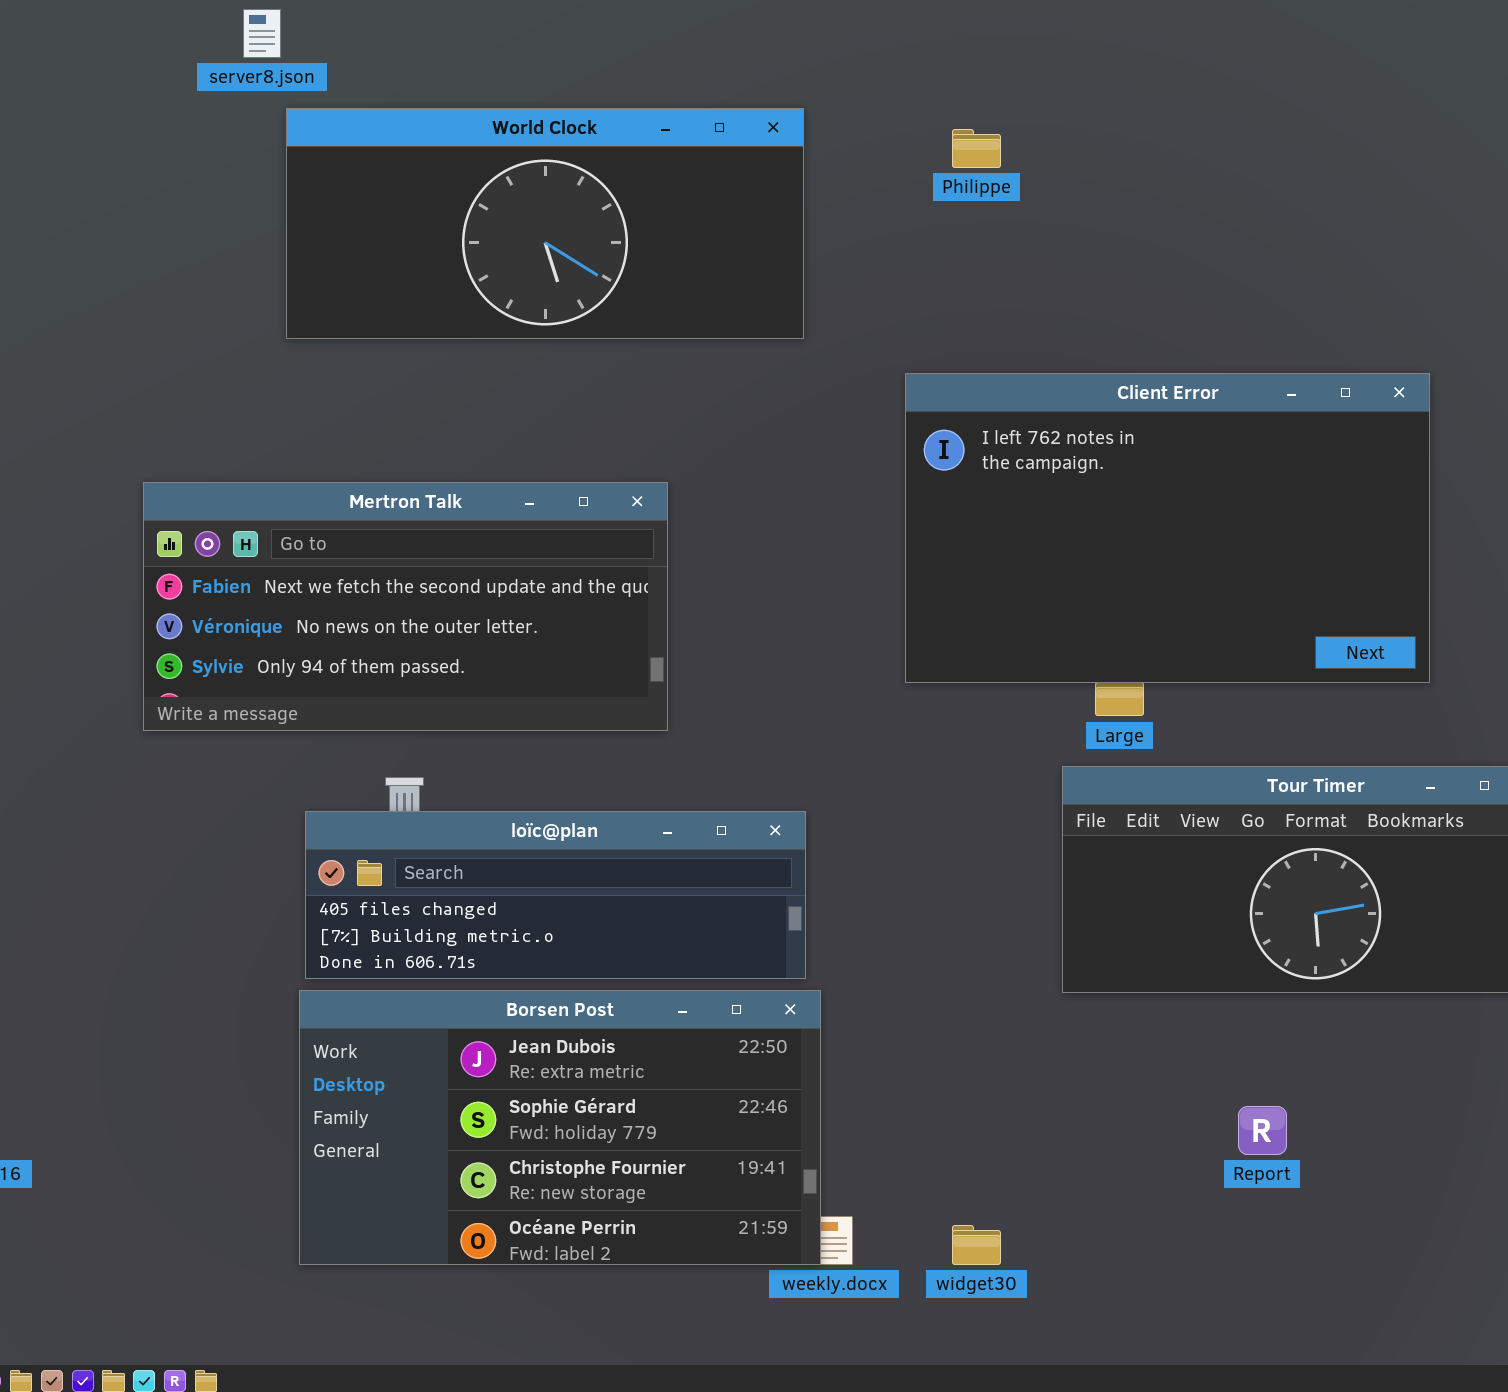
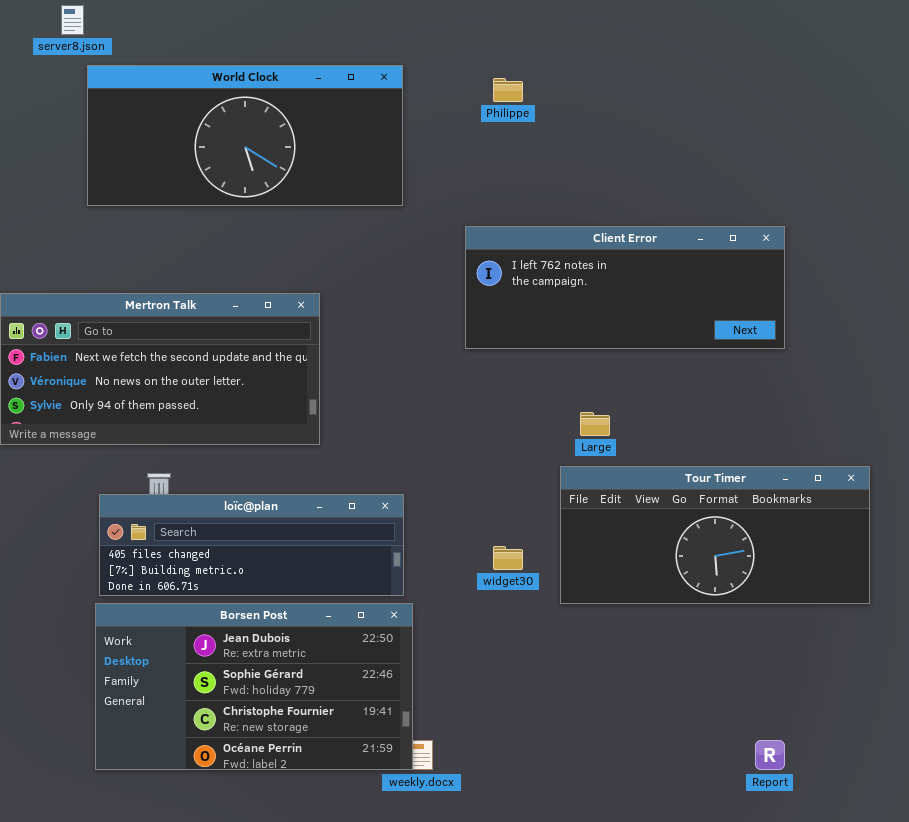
Client Error: [905,373,1430,683] -> [465,226,785,349], resized
Report: [1238,1106,1287,1155] -> [755,740,785,770], moved
widget30: [952,1225,1001,1265] -> [493,546,523,570], moved

